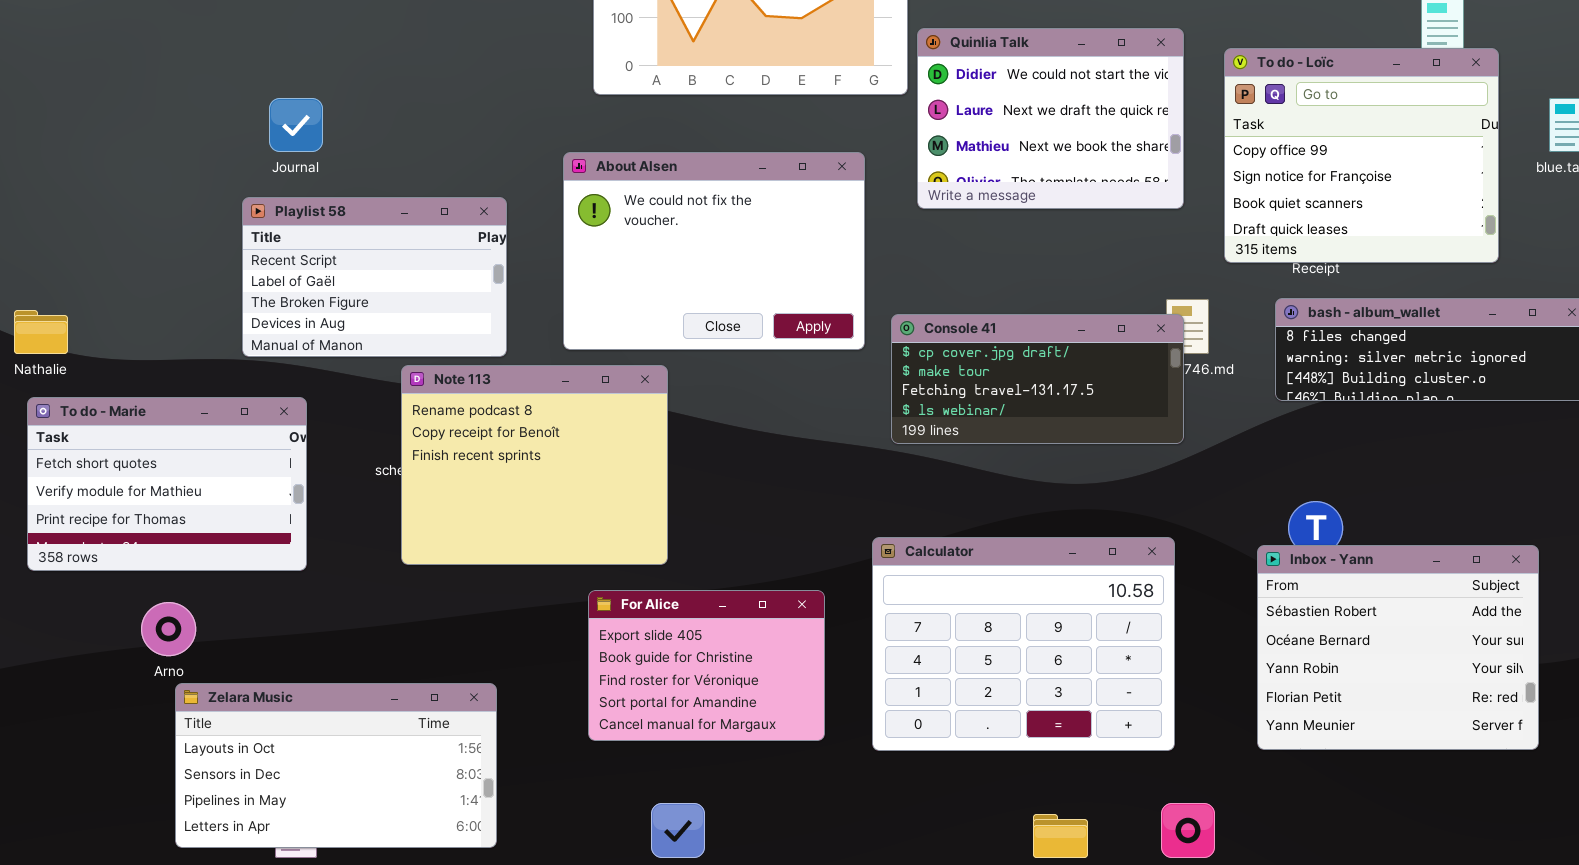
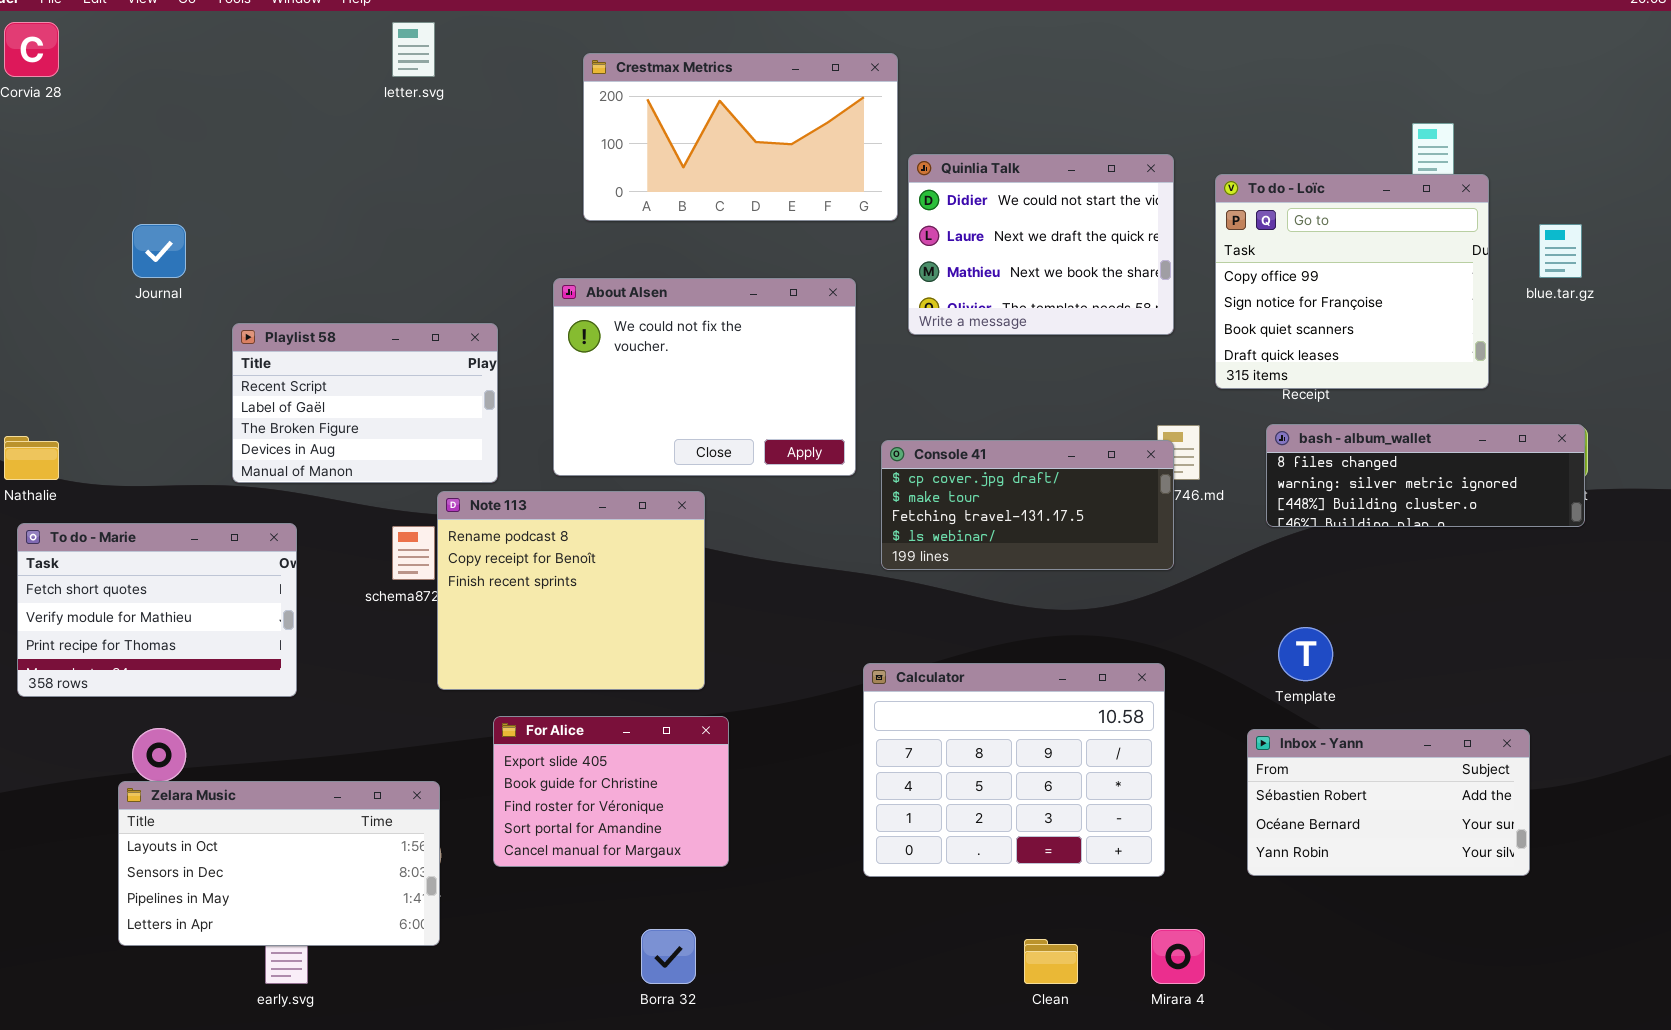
Journal: [269,98,323,152] -> [132,224,186,278], moved
Note 113: [401,365,668,565] -> [437,491,705,690], moved
Inbox - Yann: [1257,545,1539,750] -> [1247,729,1530,876], resized
For Alice: [588,590,825,741] -> [493,716,729,867], moved
Zelara Music: [175,683,497,848] -> [118,781,440,946], moved

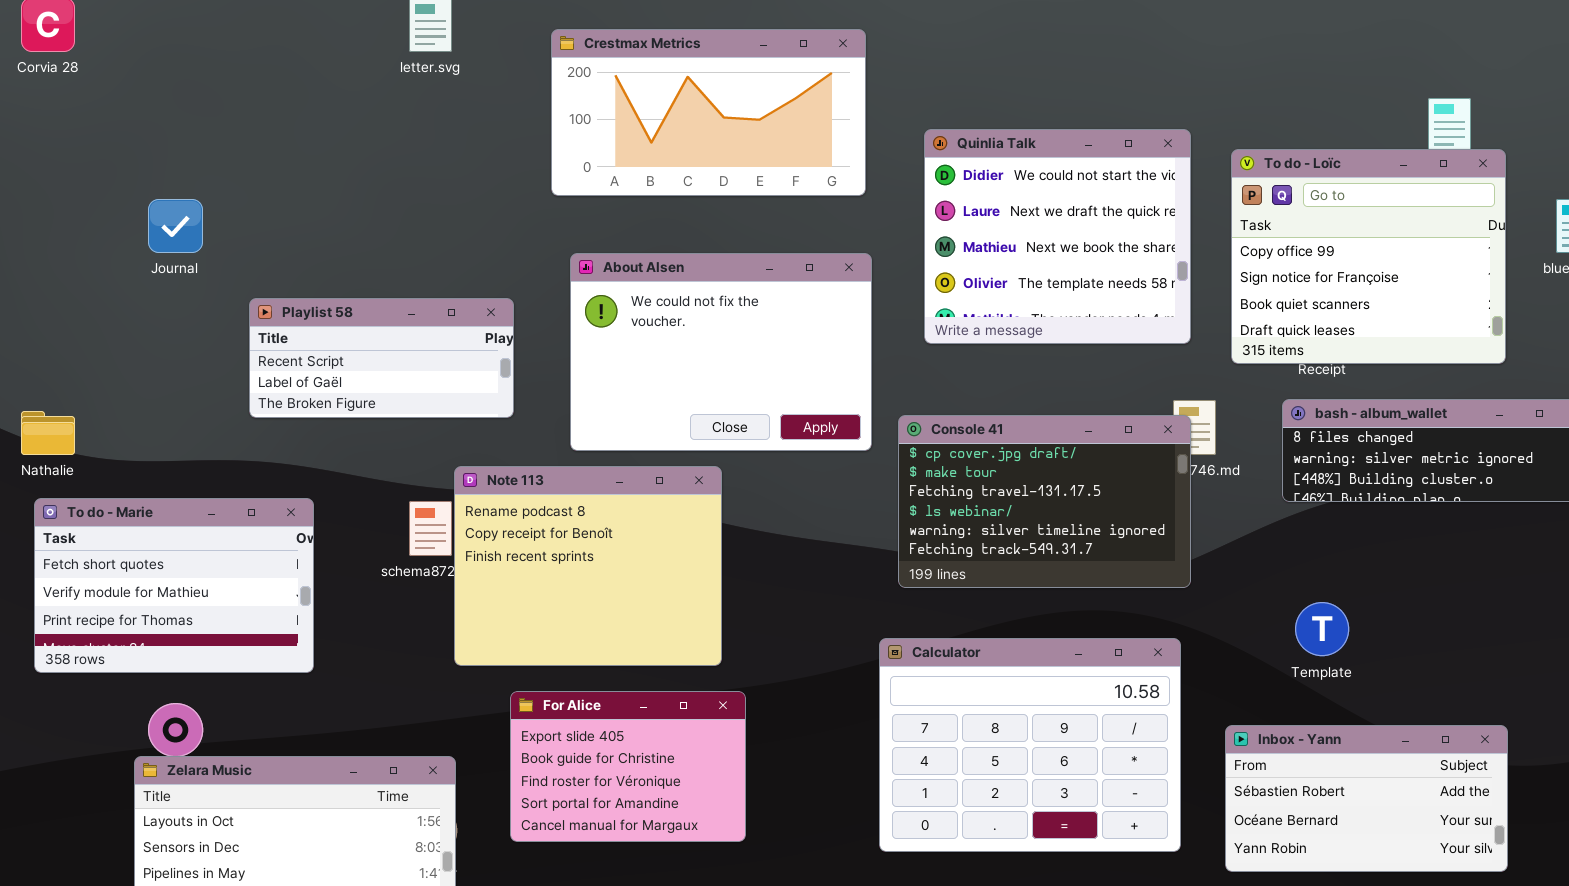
Crestmax Metrics: [583,53,898,221] -> [551,29,866,196], moved
Quinlia Talk: [908,154,1174,335] -> [924,129,1191,344], resized
Playlist 58: [232,323,498,483] -> [249,298,514,418], resized
Console 41: [881,440,1174,570] -> [898,415,1191,588], resized
Inbox - Yann: [1247,729,1530,876] -> [1225,725,1508,872], moved

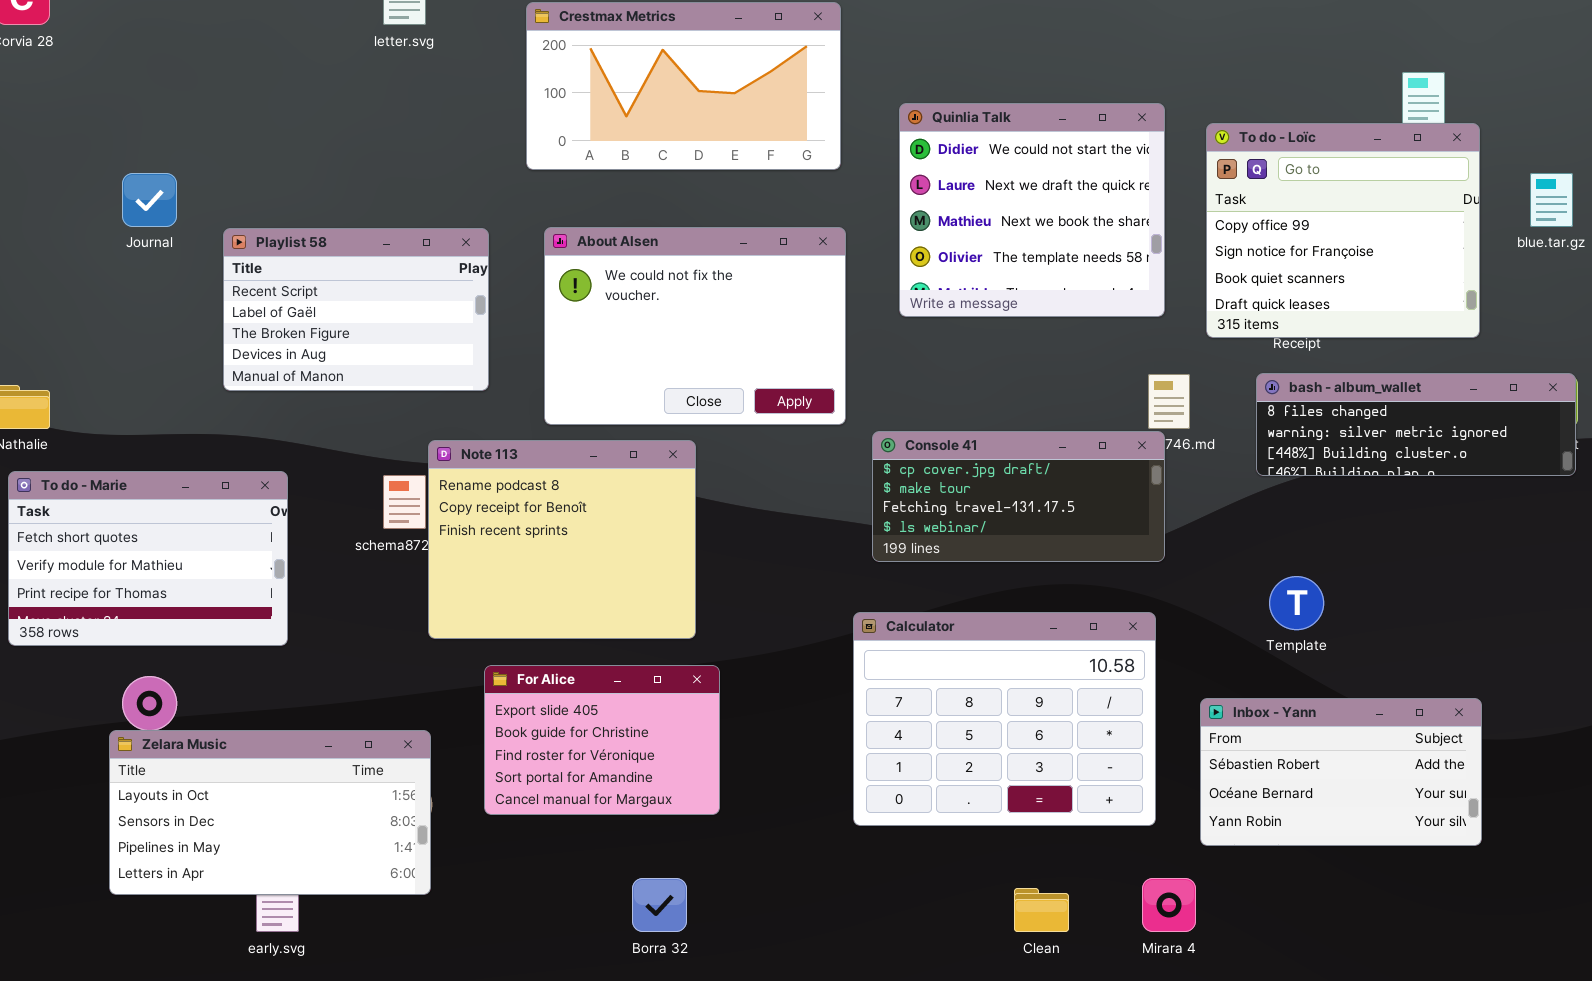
Playlist 58: [249,298,514,418] -> [223,228,489,391], resized
Console 41: [898,415,1191,588] -> [872,431,1165,562], resized

